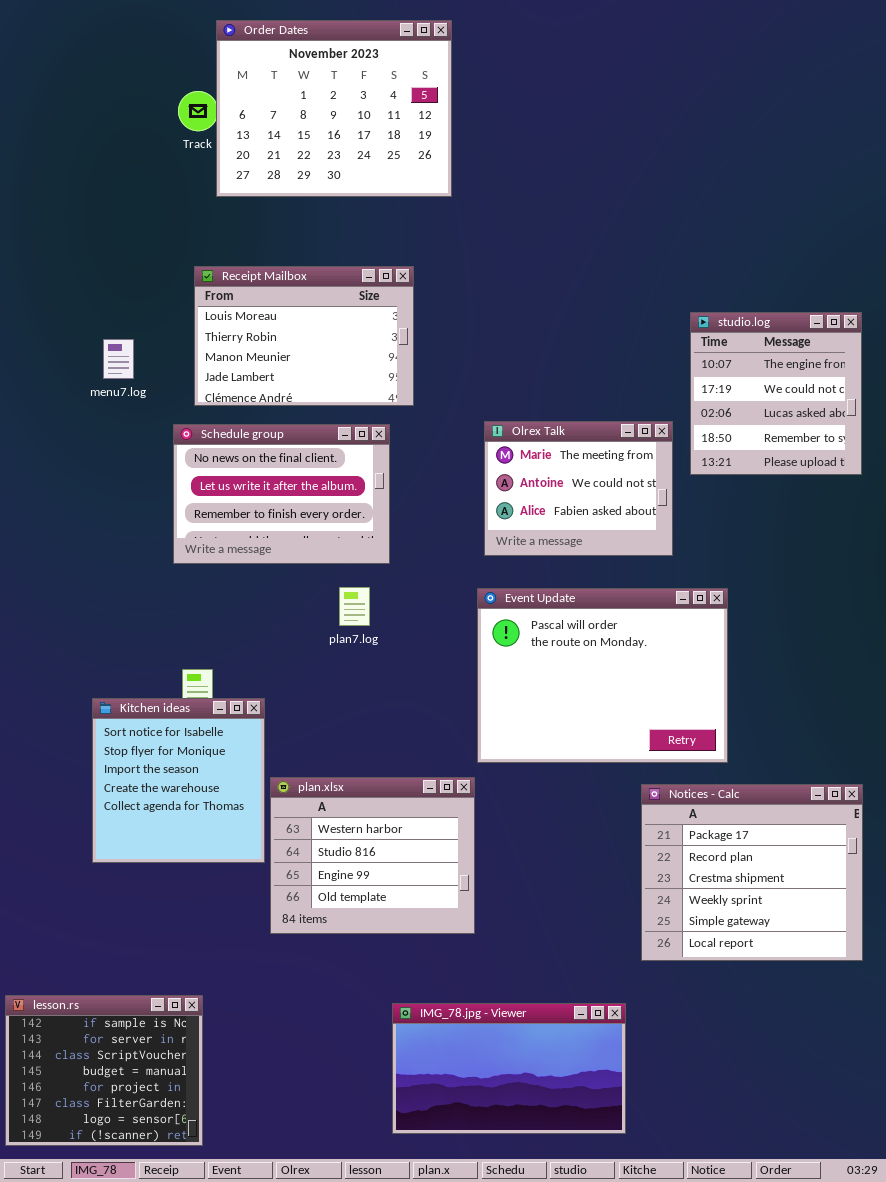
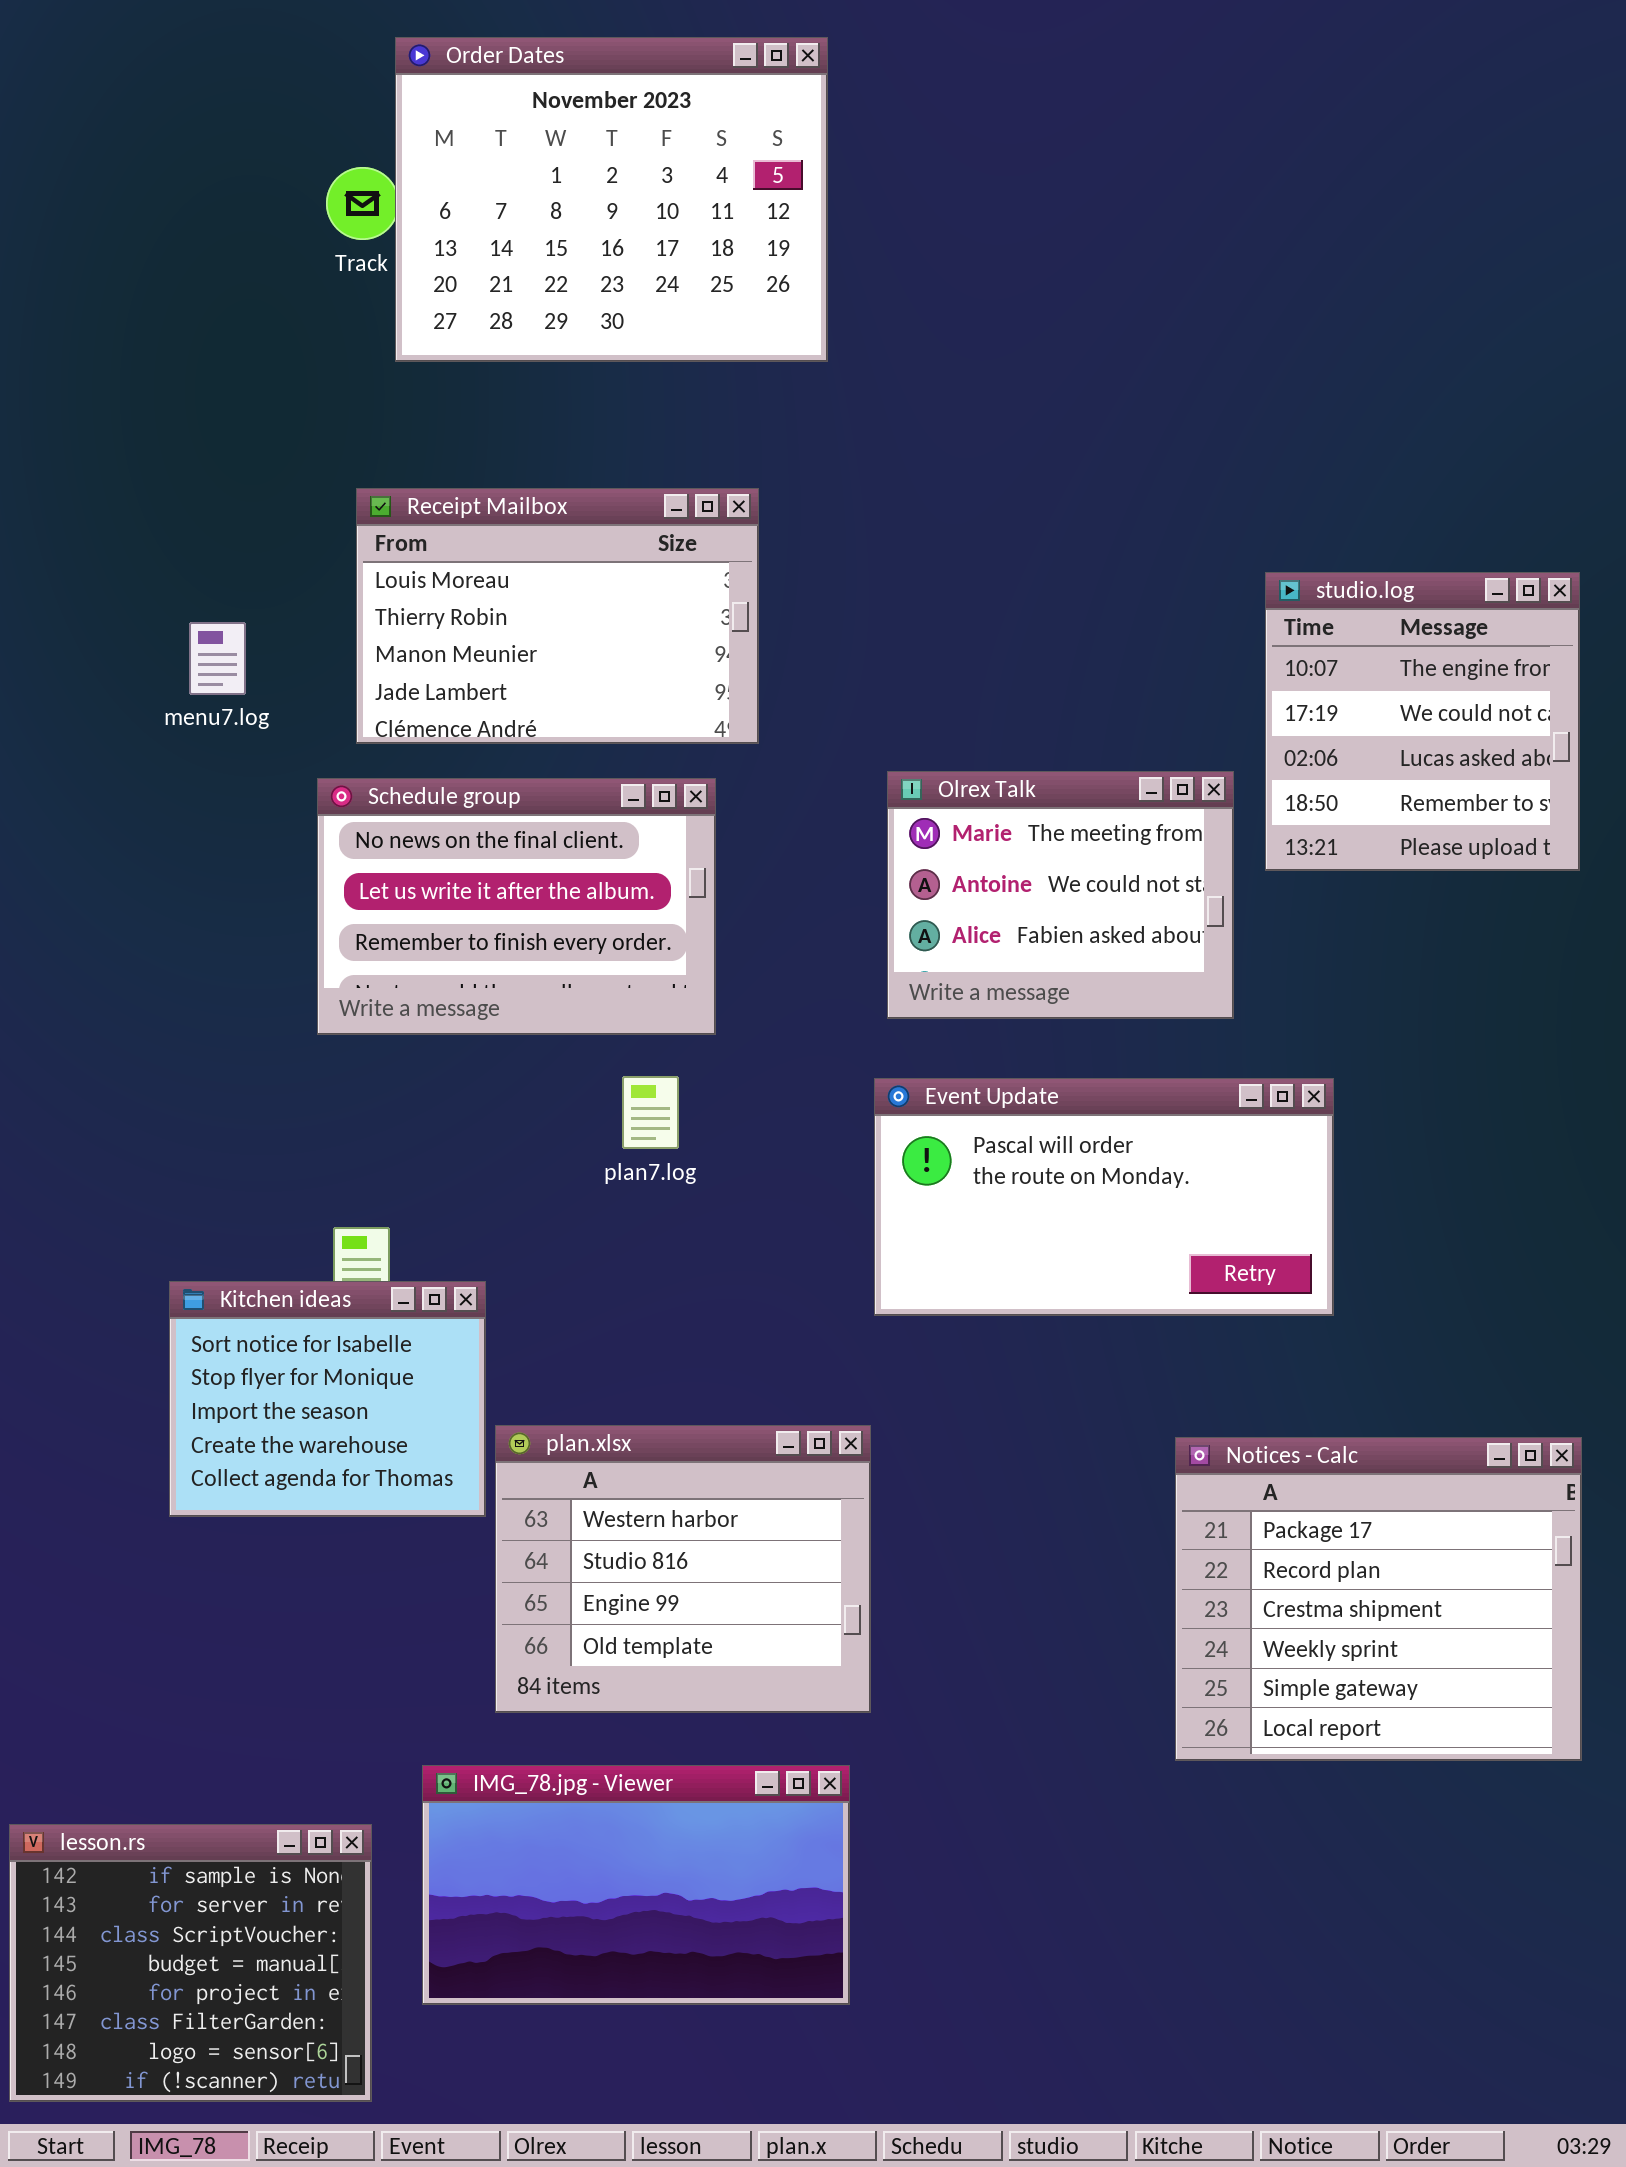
Event Update: [477,588,728,763] -> [874,1078,1334,1316], resized
Kitchen ideas: [92,698,265,863] -> [169,1281,486,1517], resized
IMG_78.jpg - Viewer: [392,1003,626,1134] -> [422,1765,850,2005], moved

